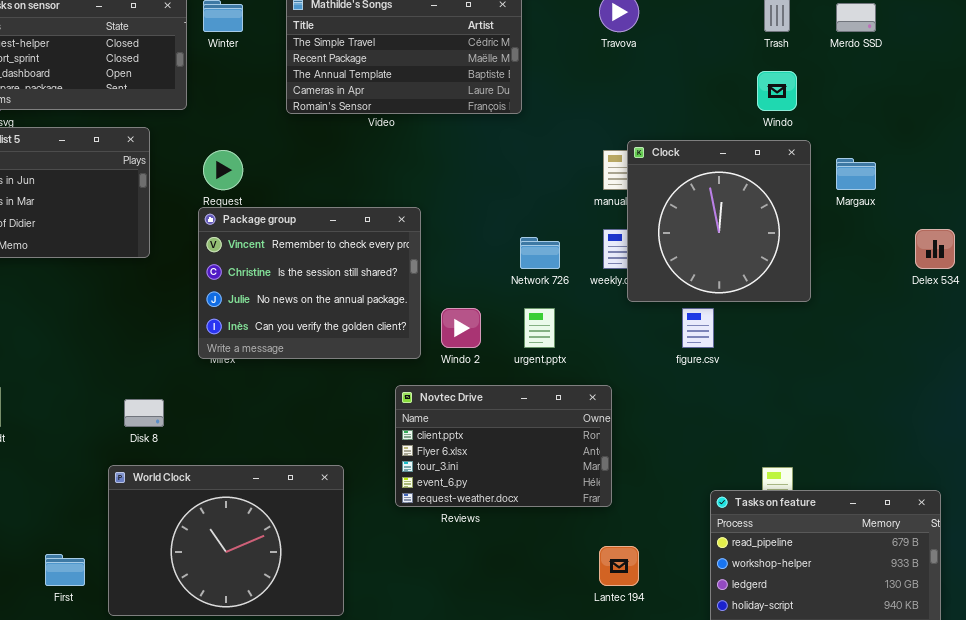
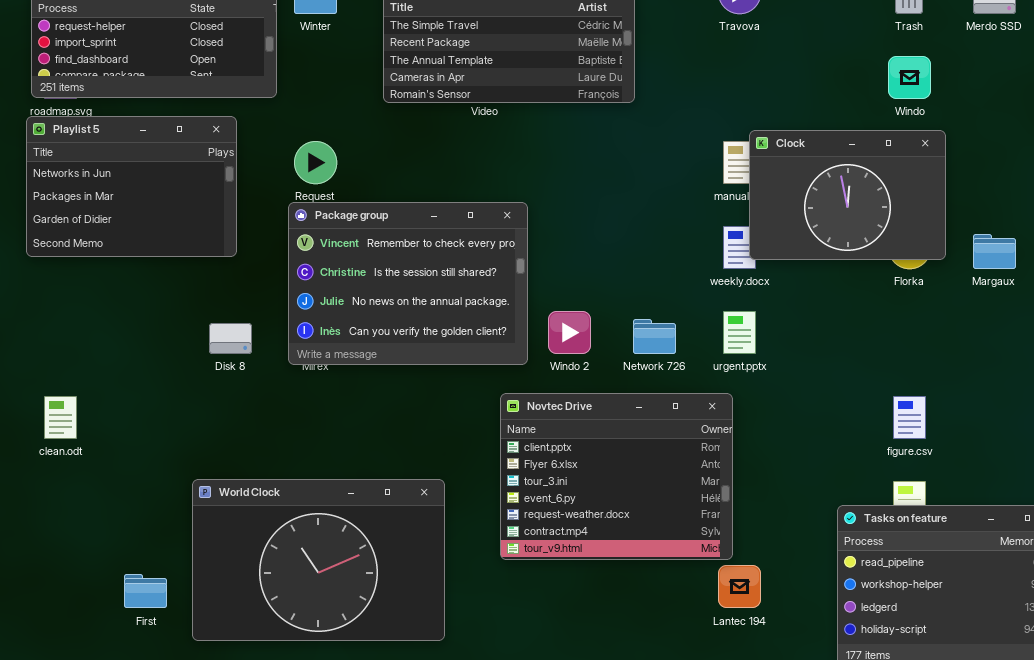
Clock: [627,140,811,302] -> [749,130,946,260], resized
Margaux: [836,158,876,190] -> [973,234,1016,269], moved
Network 726: [520,237,560,269] -> [633,319,676,354], moved
urgent.pptx: [524,308,555,348] -> [723,311,756,354], moved
figure.csv: [682,308,714,348] -> [893,396,926,439], moved
Novtec Drive: [395,385,612,507] -> [500,393,733,560], resized
Disk 8: [124,399,164,427] -> [209,323,252,354], moved

